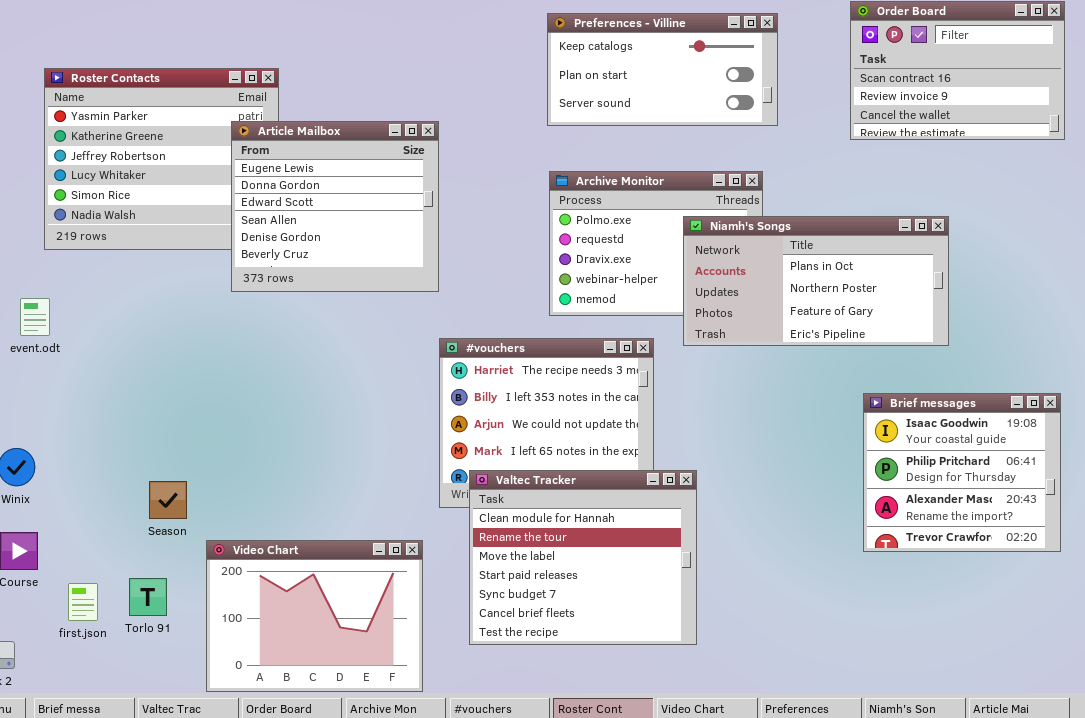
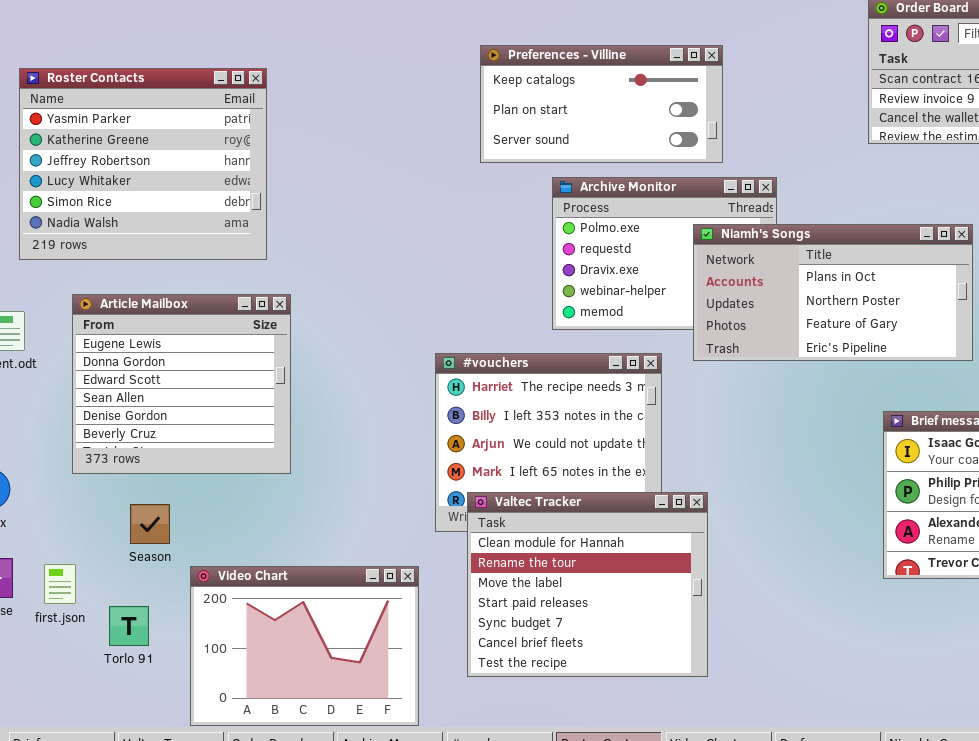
Preferences - Villine: [547,13,778,126] -> [480,45,723,163], moved
Article Mailbox: [231,121,439,292] -> [72,294,291,474], moved
first.json: [68,583,98,621] -> [44,564,76,604], moved

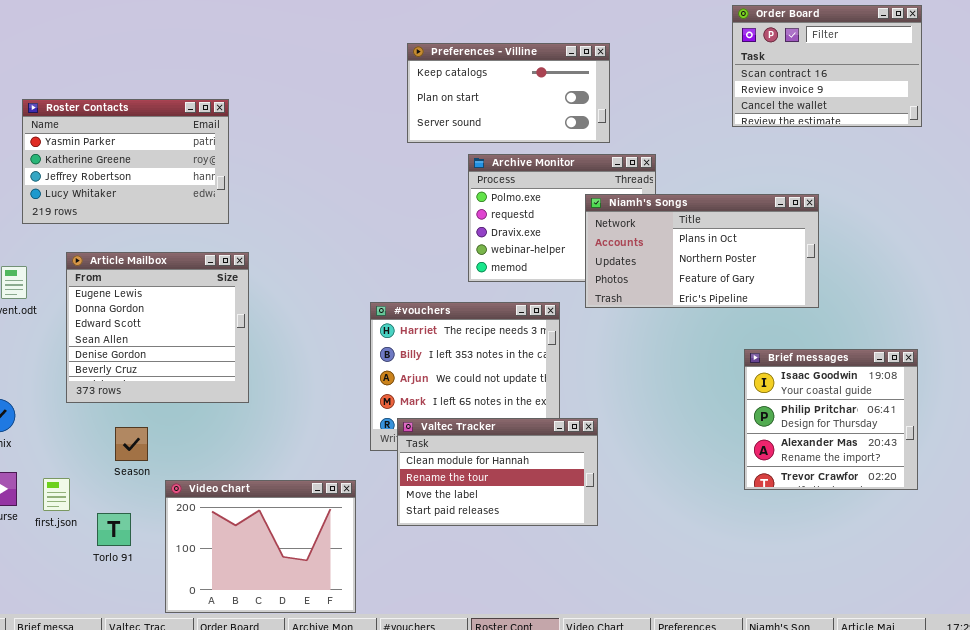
Roster Contacts: [19,68,267,260] -> [22,99,229,224], resized
Valtec Tracker: [467,492,708,677] -> [397,418,598,526], resized

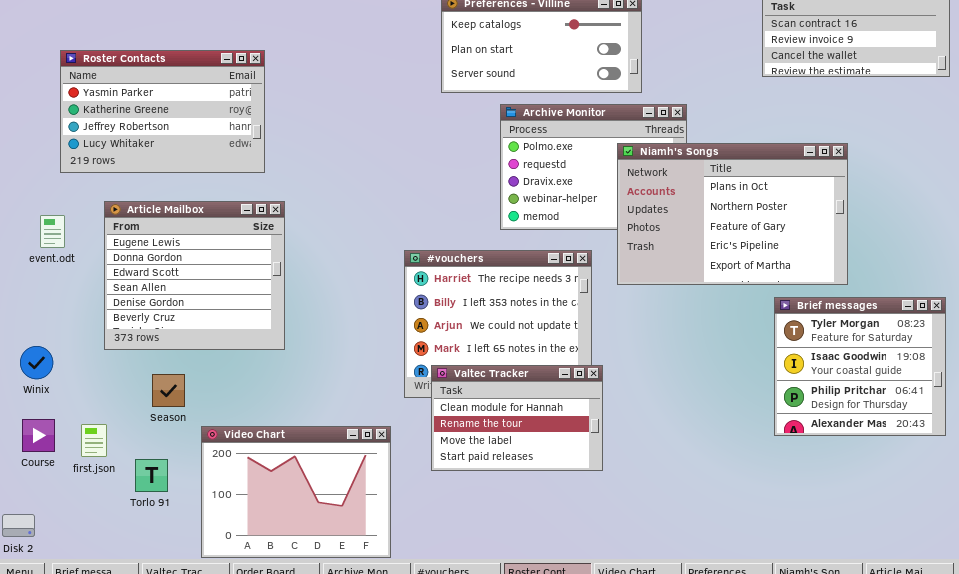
Niamh's Songs: [585,194,819,308] -> [617,143,848,285], resized
Brief messages: [744,349,918,490] -> [774,297,946,436], scrolled up 1 row
Valtec Tracker: [397,418,598,526] -> [431,365,603,471], resized

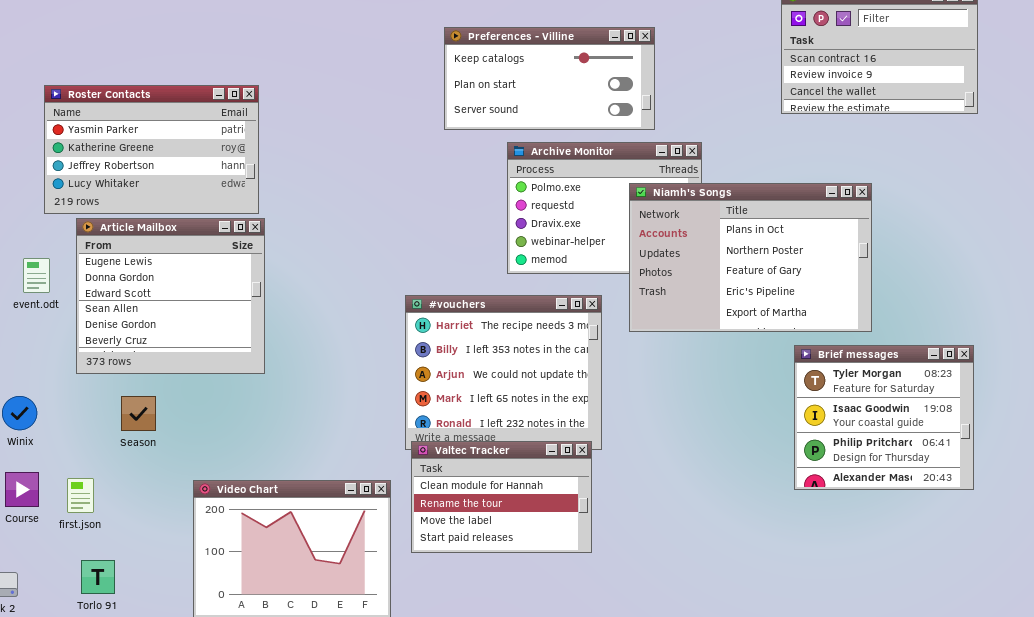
Article Mailbox: [104,201,285,350] -> [76,218,265,374], moved
Valtec Tracker: [431,365,603,471] -> [411,441,592,553], moved
Season: [152,374,185,407] -> [121,396,156,431], moved
Torlo 91: [135,459,168,492] -> [81,560,115,594], moved

